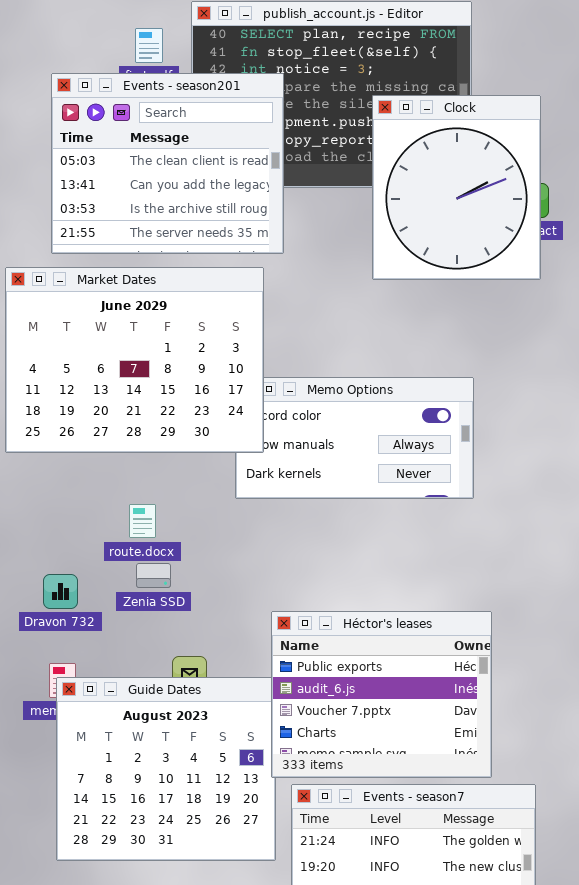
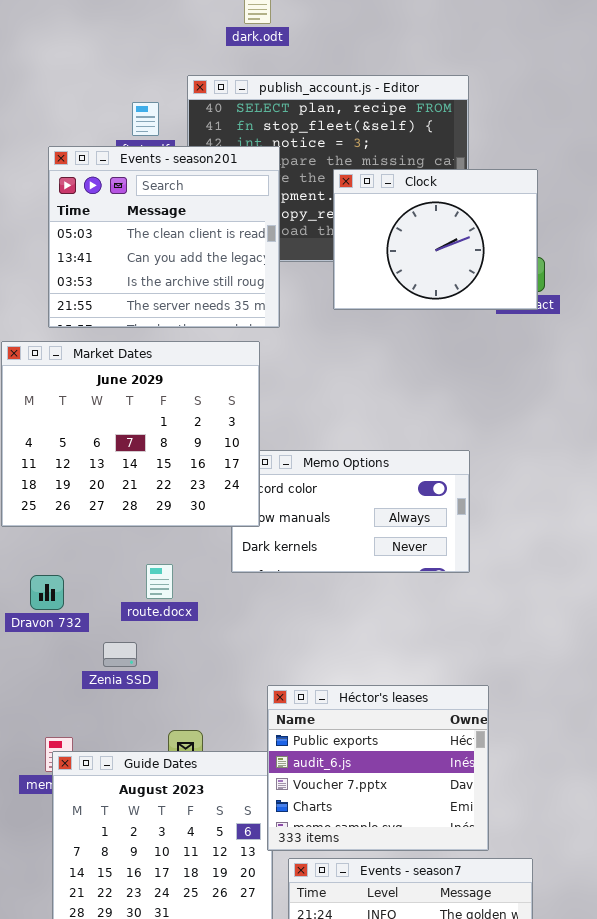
Clock: [372,95,541,280] -> [333,169,538,310], resized
route.docx: [129,504,156,538] -> [146,564,173,599], moved
Zenia SSD: [136,563,171,588] -> [103,642,137,667], moved
Dravon 732: [43,574,78,609] -> [30,575,64,610], moved

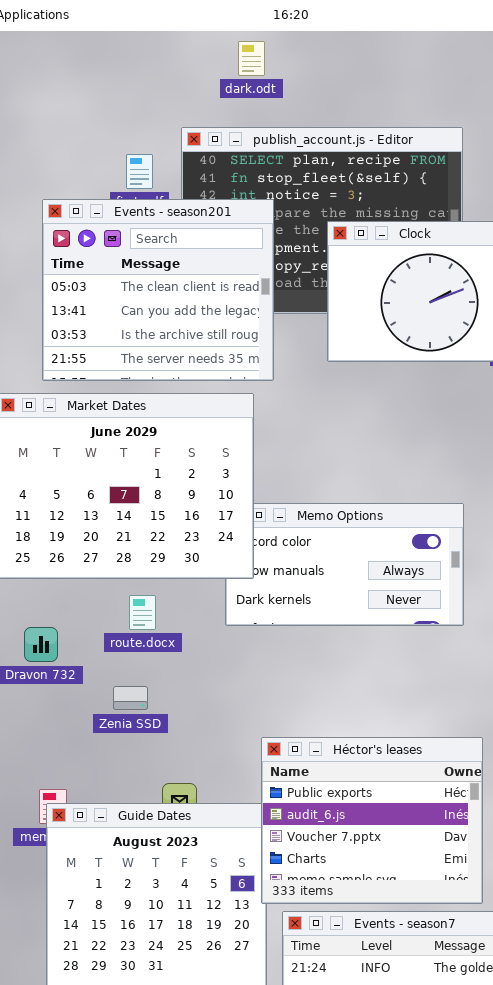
route.docx: [146,564,173,599] -> [129,595,156,630], moved
Zenia SSD: [103,642,137,667] -> [113,686,148,710], moved

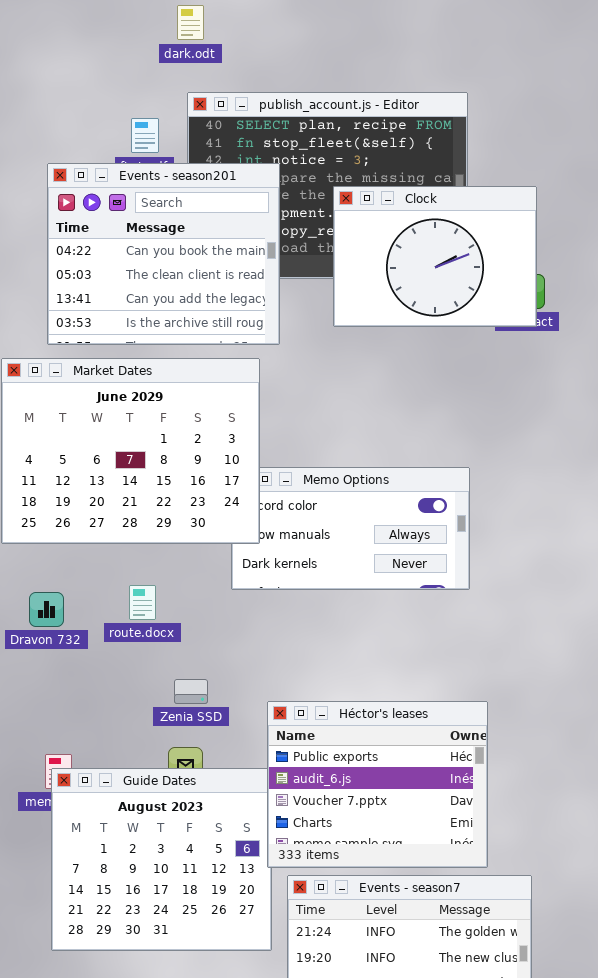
dark.odt: [238,41,265,76] -> [177,5,204,40], moved
Events - season201: [42,199,274,381] -> [47,163,280,345], scrolled up 1 row
route.docx: [129,595,156,630] -> [129,585,156,620], moved
Zenia SSD: [113,686,148,710] -> [174,679,208,704], moved

